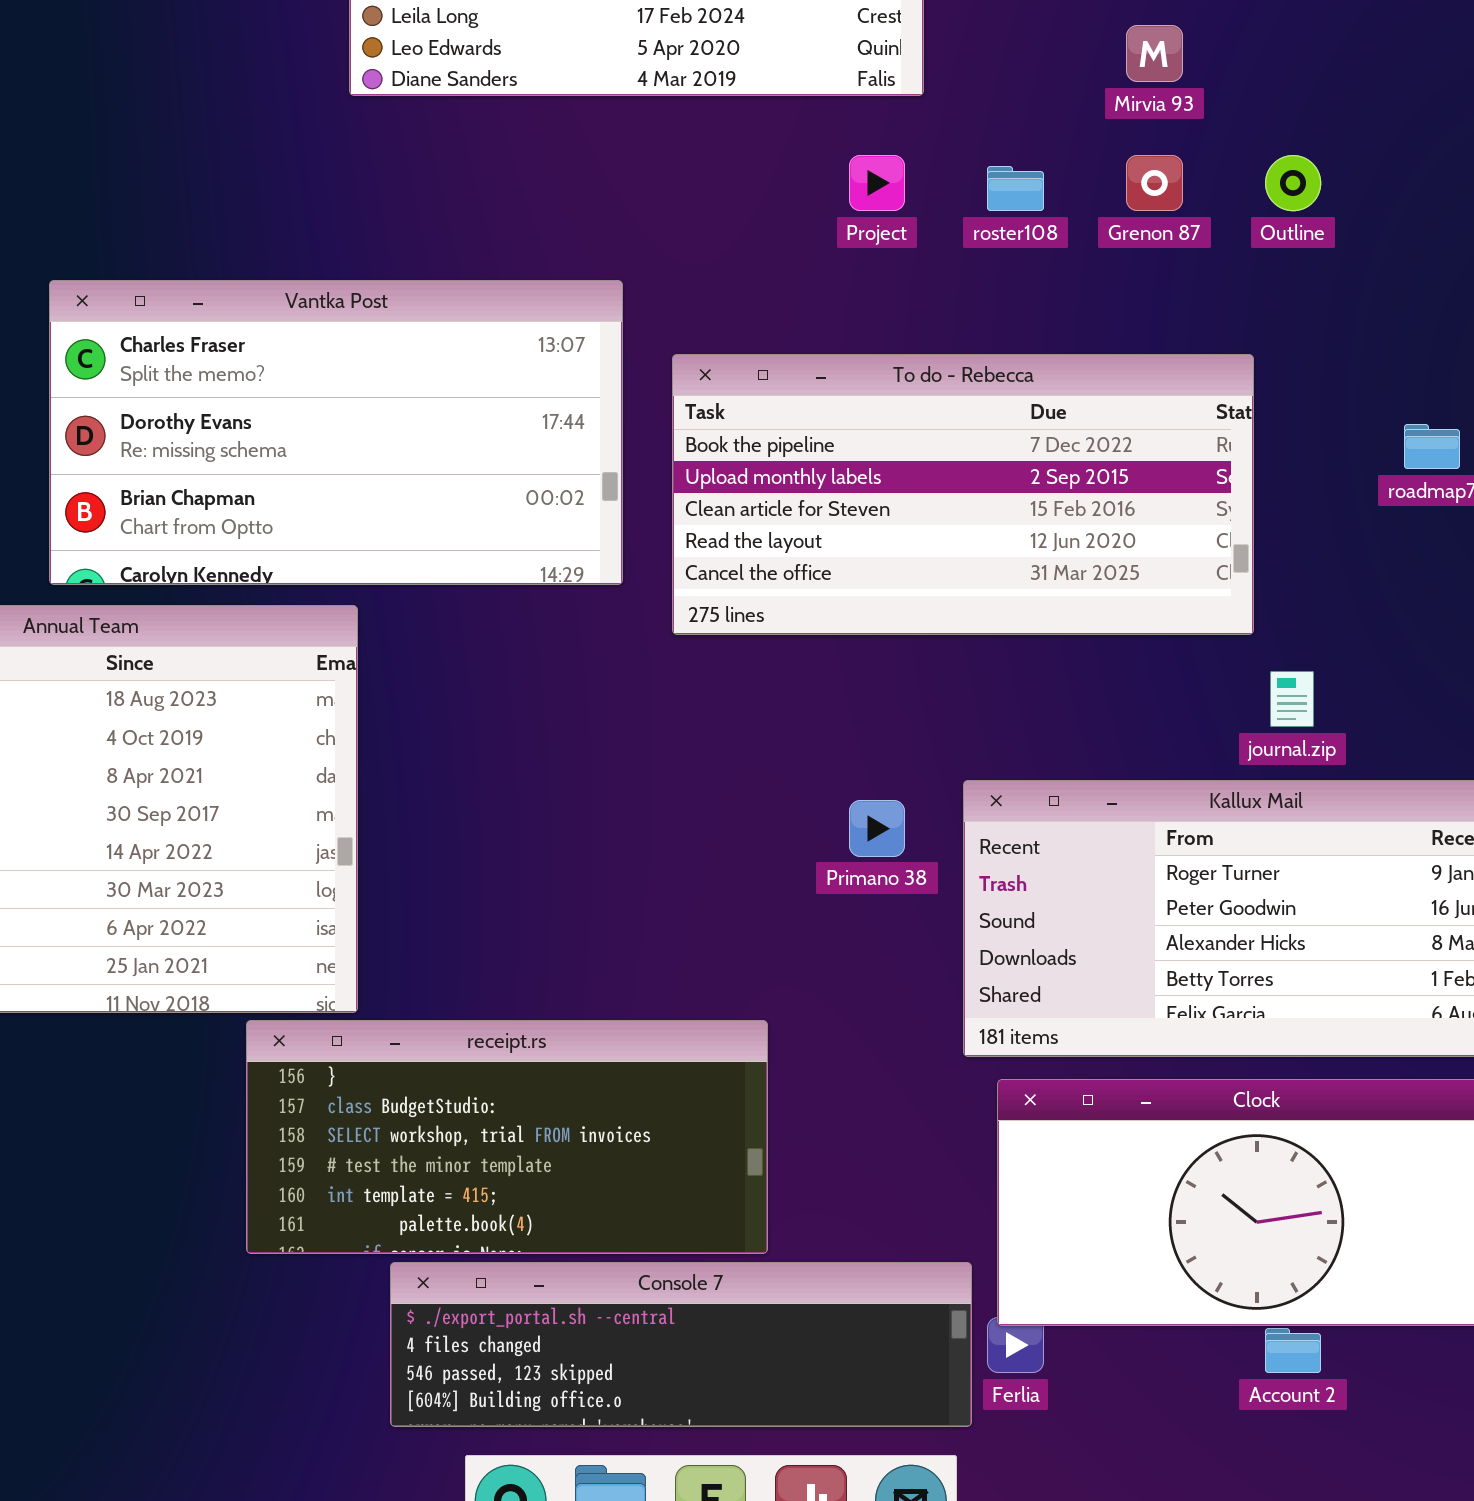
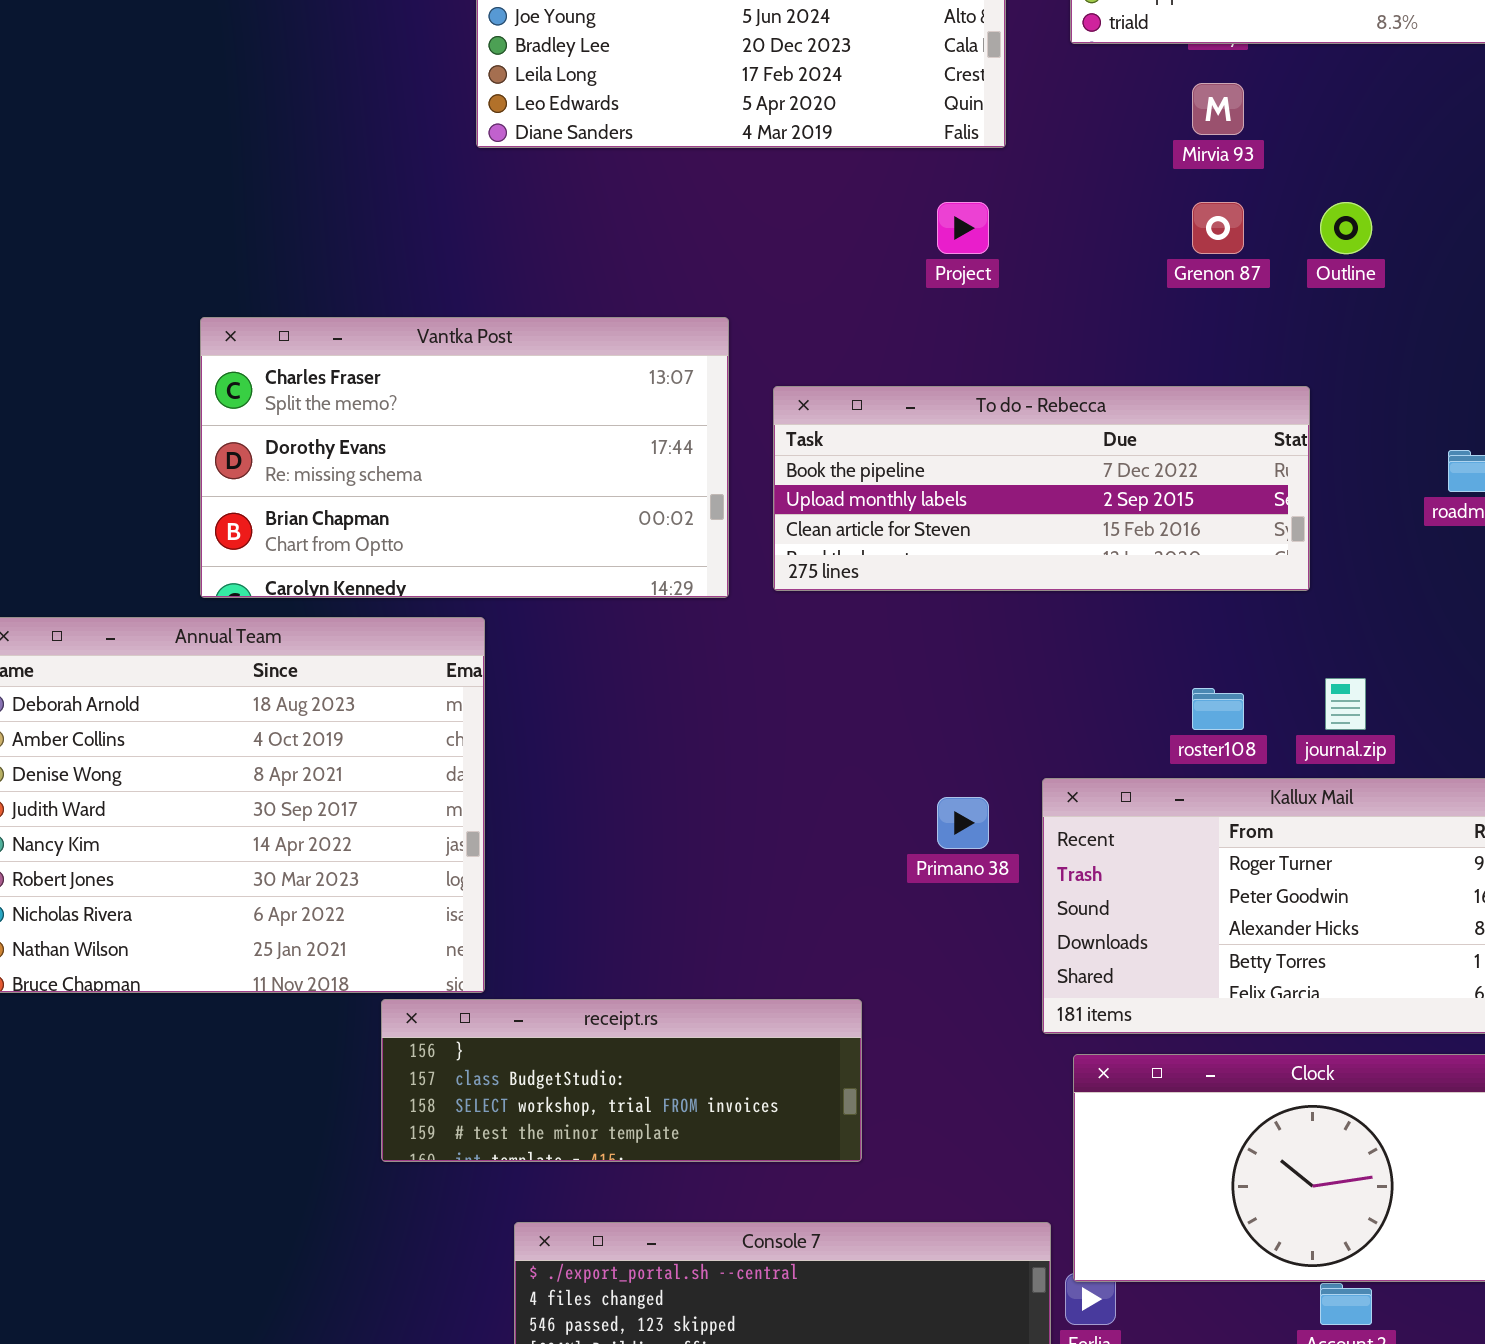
roster108: [987,166,1044,211] -> [1192,688,1244,730], moved
To do - Rebecca: [672,354,1254,635] -> [773,386,1310,591], resized
receipt.rs: [246,1020,768,1254] -> [381,999,862,1162], resized

